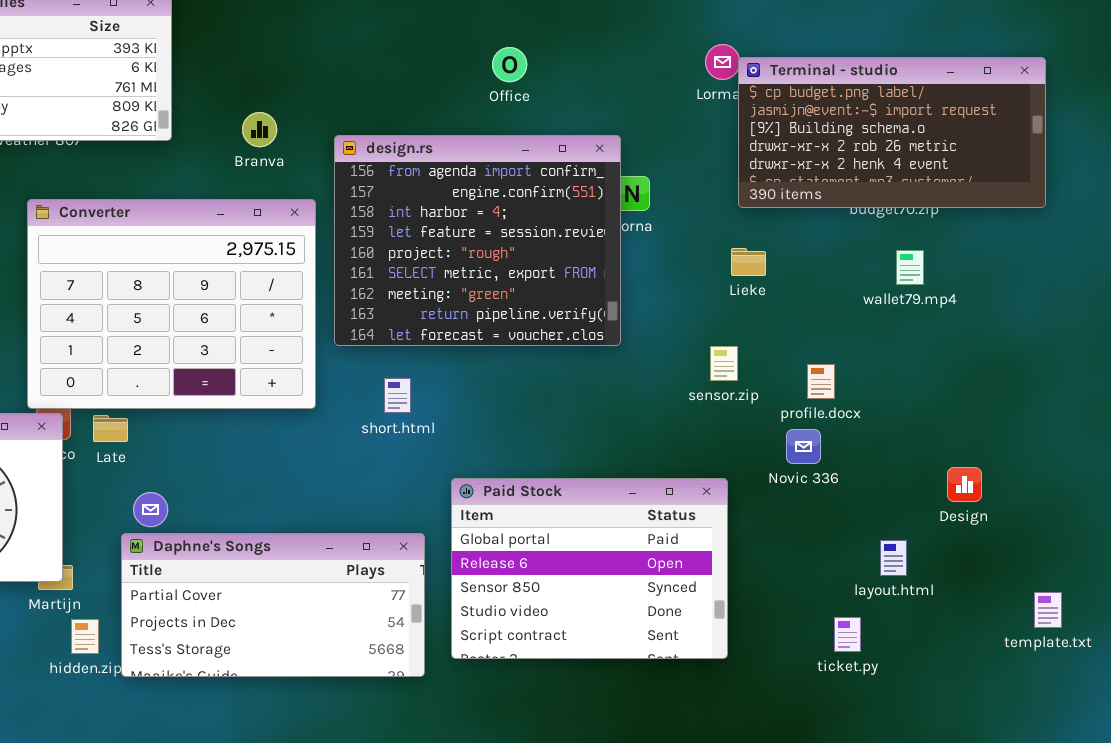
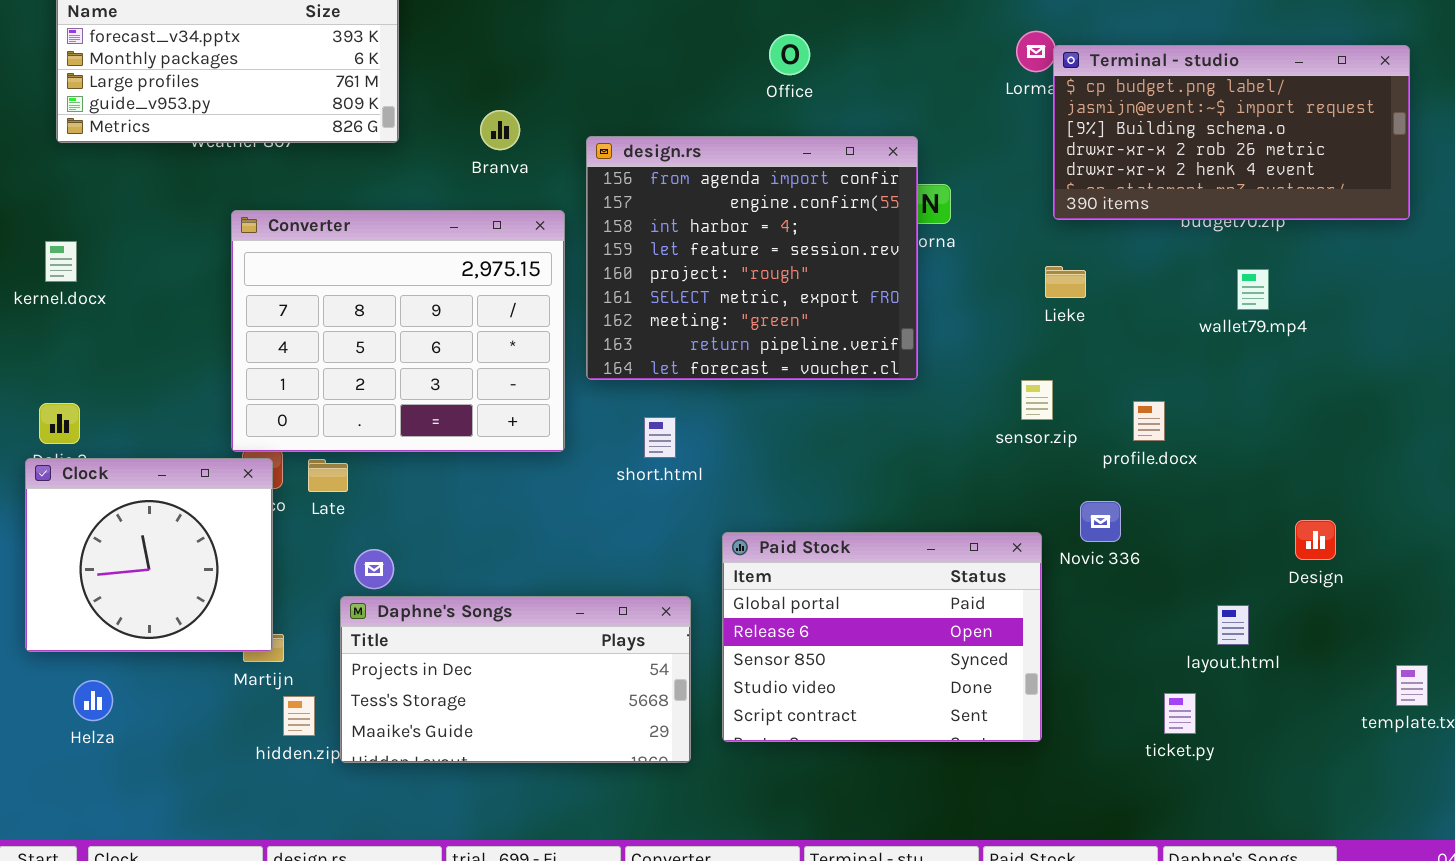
Novic 336: [786,429,821,464] -> [1080,501,1121,542], moved
Daphne's Songs: [121,533,425,677] -> [340,596,691,763], scrolled down 1 row

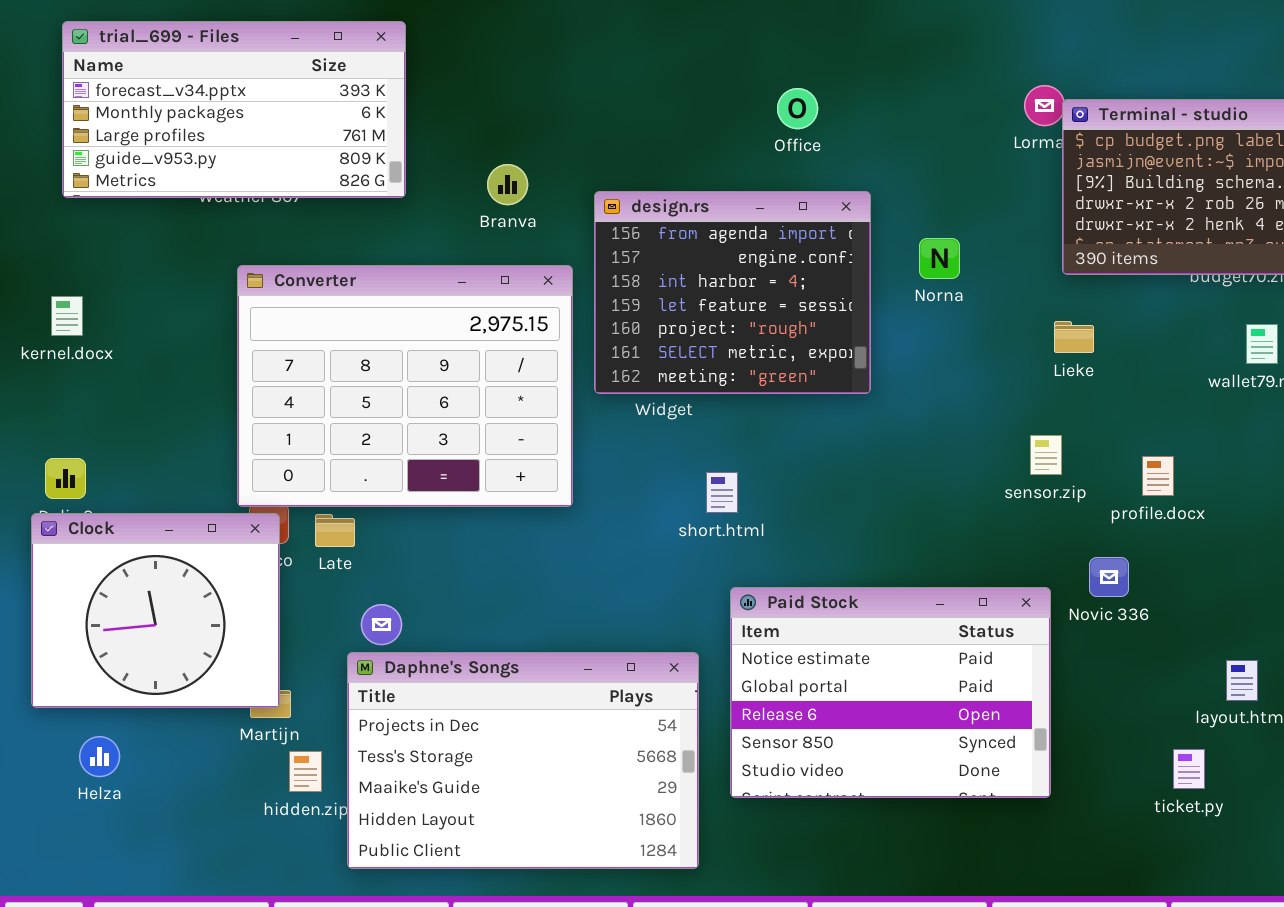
design.rs: [586,136,918,380] -> [594,191,871,394], resized
short.html: [644,417,676,458] -> [706,472,738,513], moved
Paid Stock: [722,532,1042,742] -> [730,587,1051,798], scrolled up 1 row
Daphne's Songs: [340,596,691,763] -> [347,652,699,869], resized

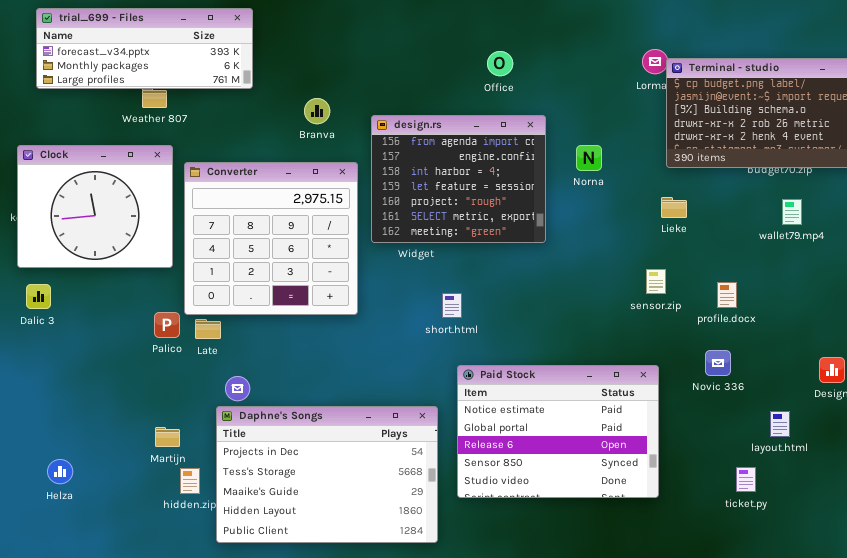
trial_699 - Files: [62,21,406,198] -> [36,8,253,89], resized
Converter: [237,265,573,507] -> [184,162,358,315], resized
Clock: [31,513,280,708] -> [17,145,173,268], moved
Novic 336: [1089,557,1129,597] -> [705,350,731,376], moved

